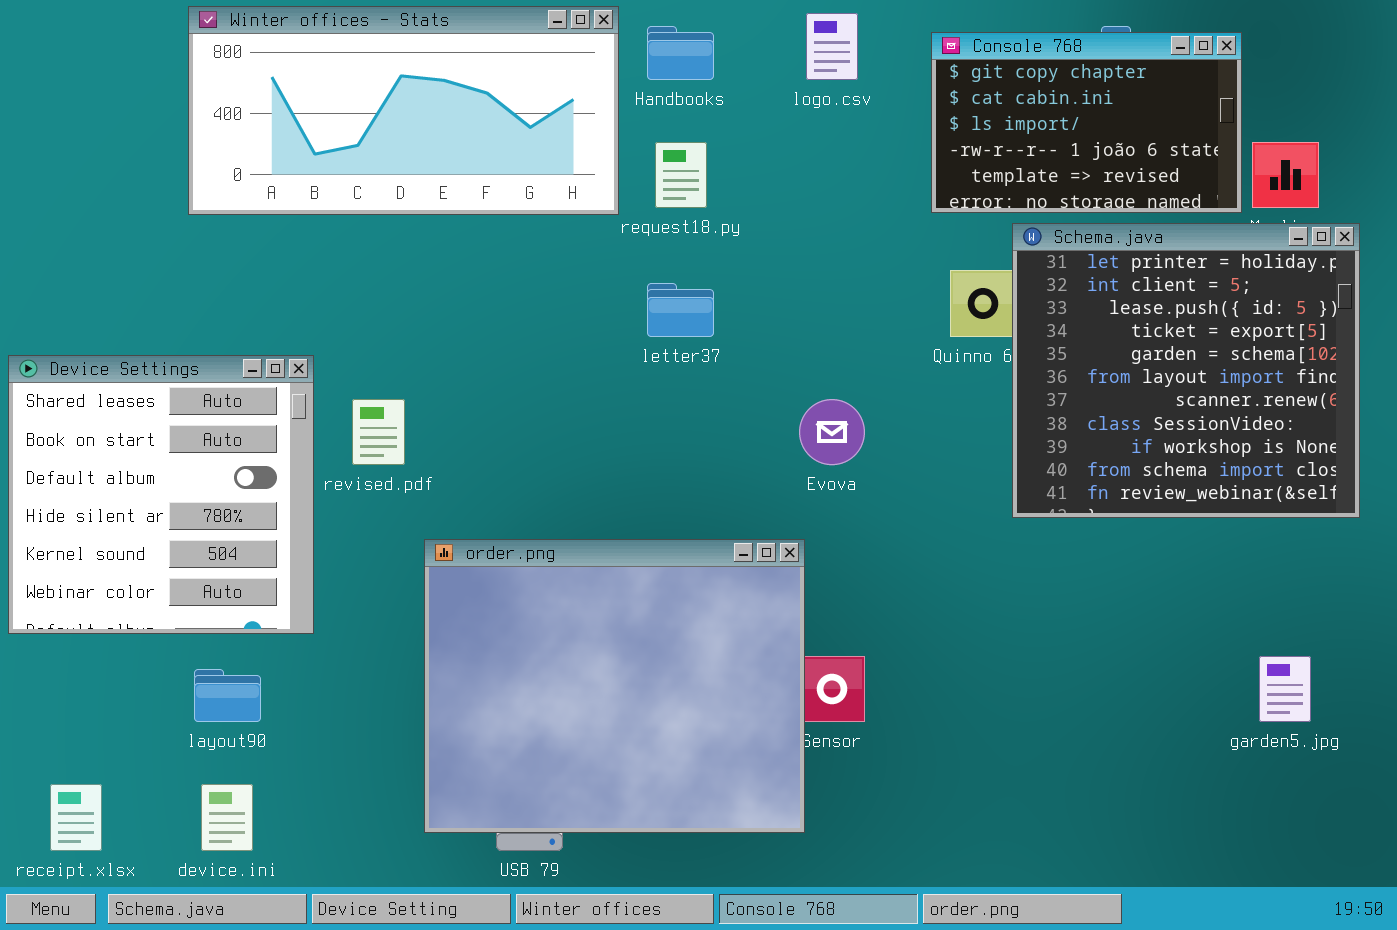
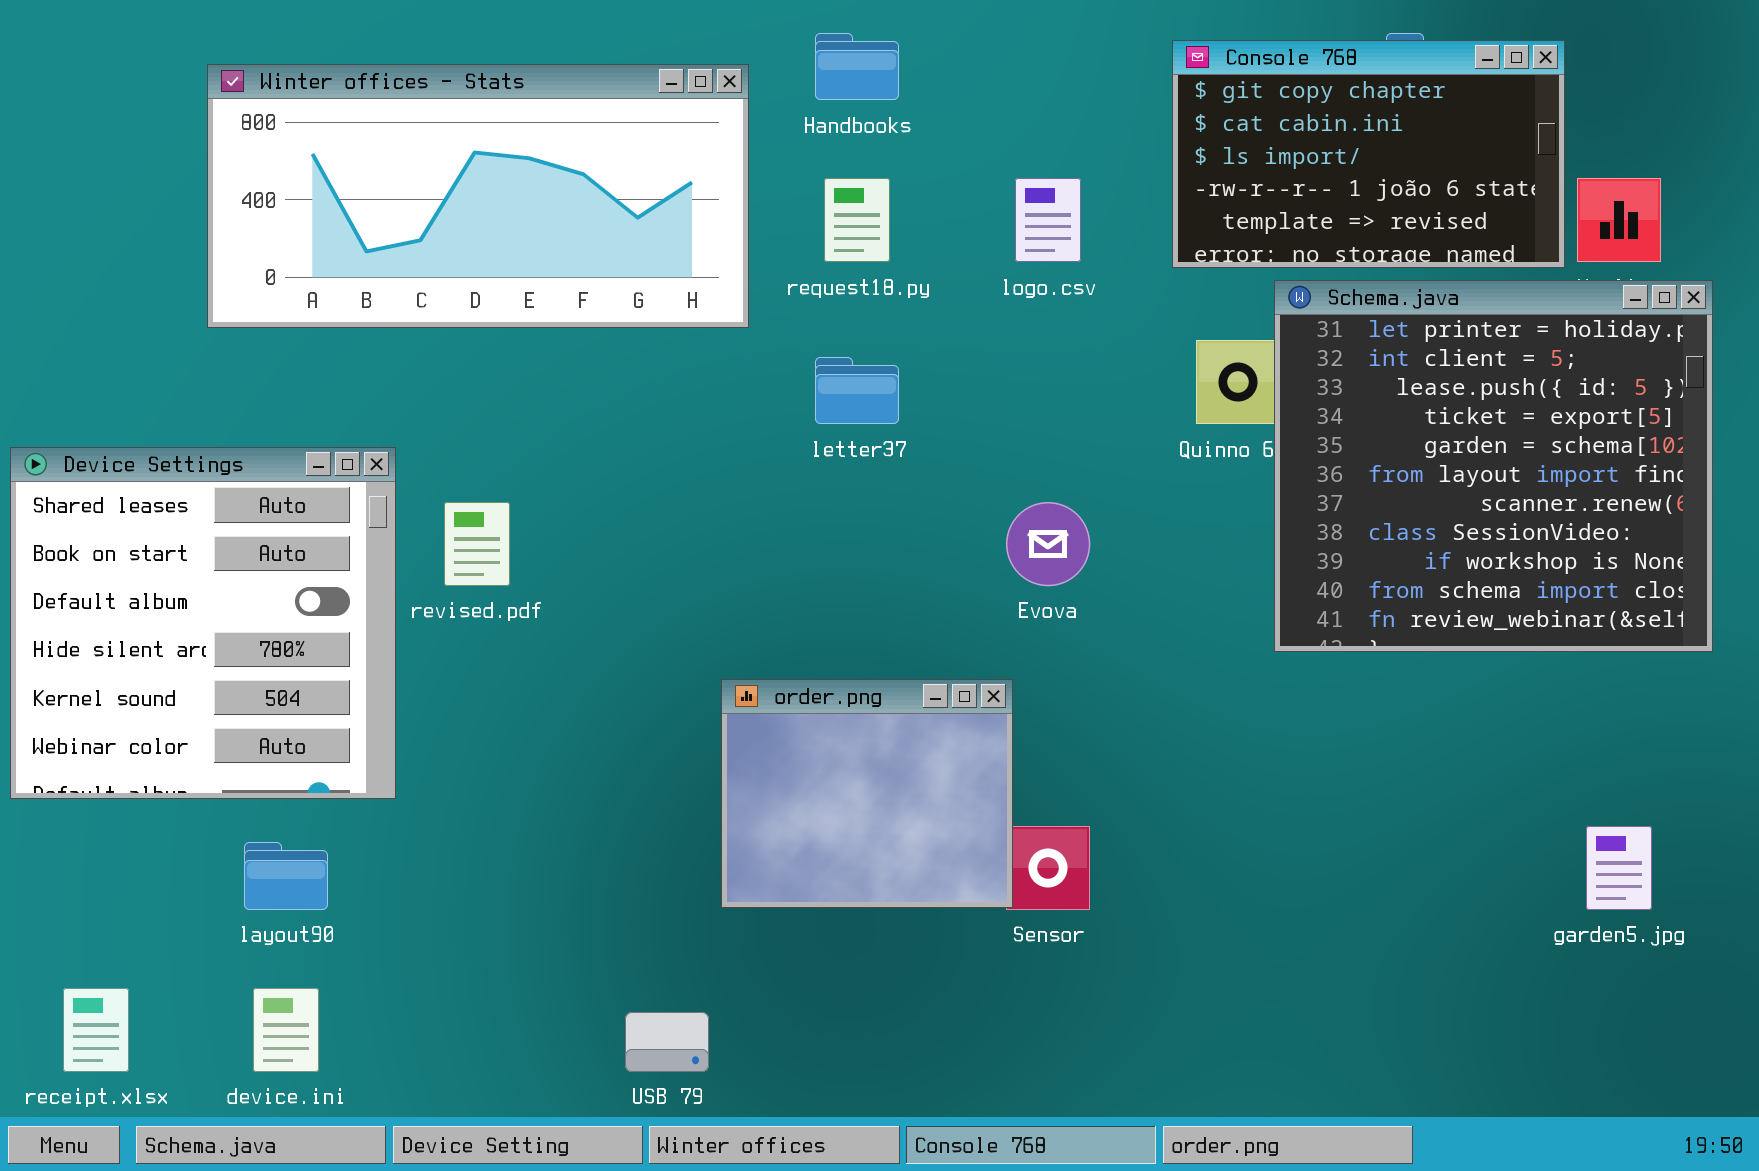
Winter offices - Stats: [188,6,619,215] -> [207,64,749,328], moved
logo.csv: [806,13,858,80] -> [1015,178,1081,262], moved
order.png: [424,539,805,833] -> [721,679,1013,908], resized

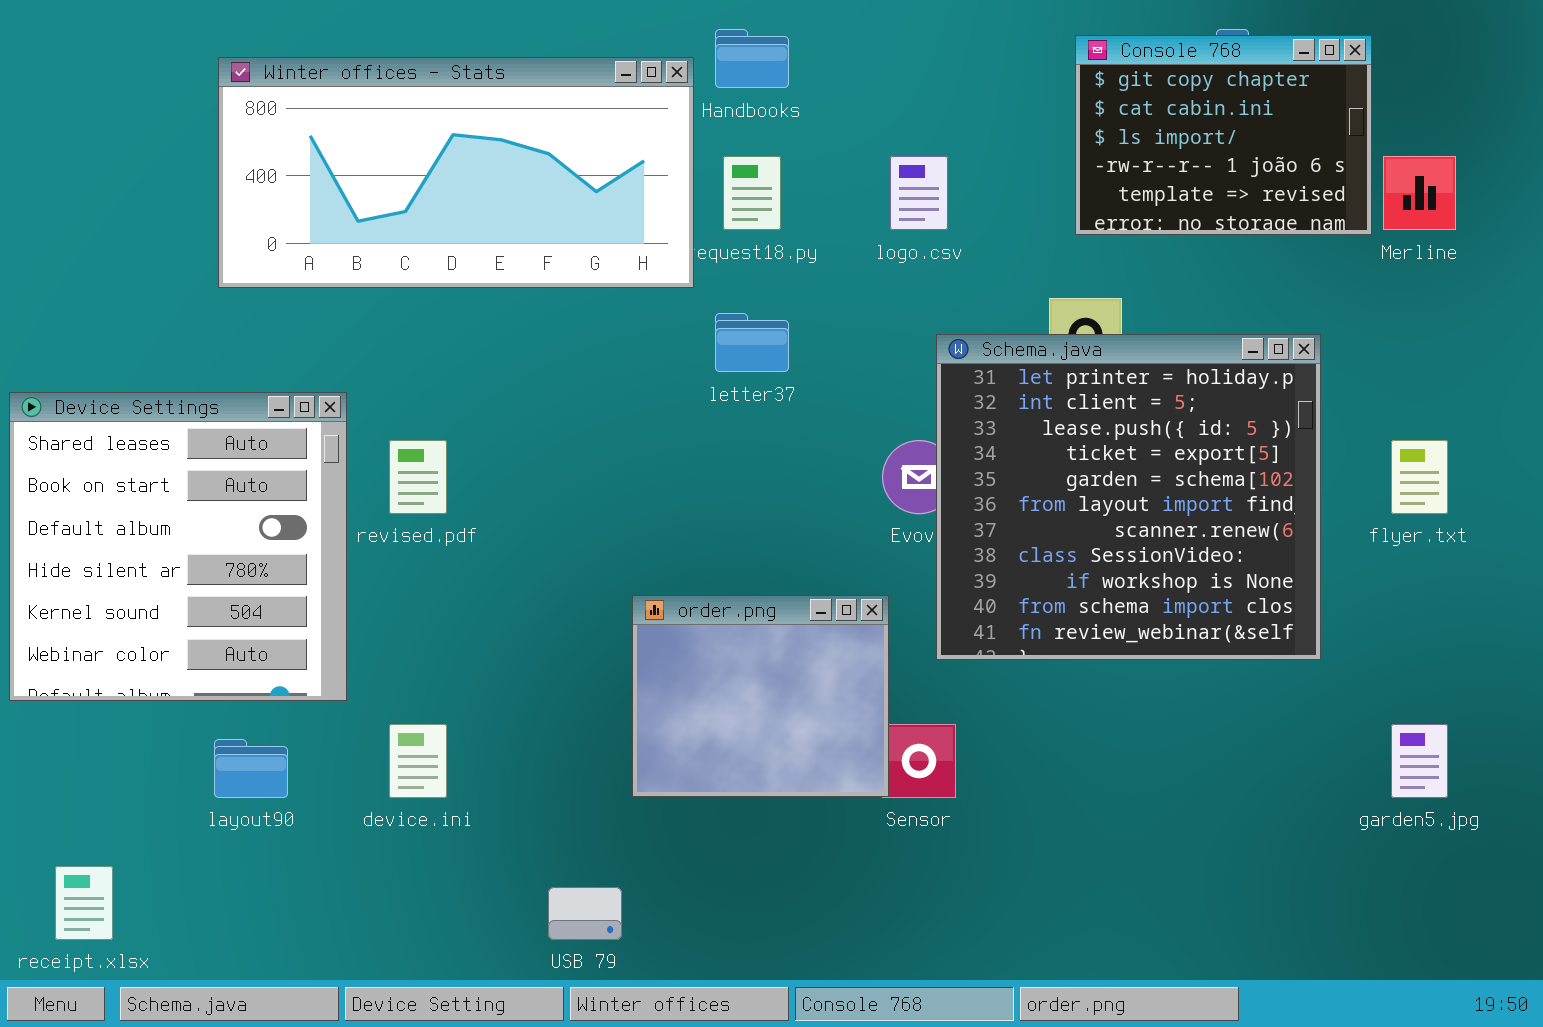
Console 768: [1172,40,1565,268] -> [1075,35,1372,235], resized
Winter offices - Stats: [207,64,749,328] -> [218,57,694,288], moved
Schema.java: [1274,280,1713,652] -> [936,334,1321,660], moved
device.ini: [253,988,319,1072] -> [389,724,447,798], moved

